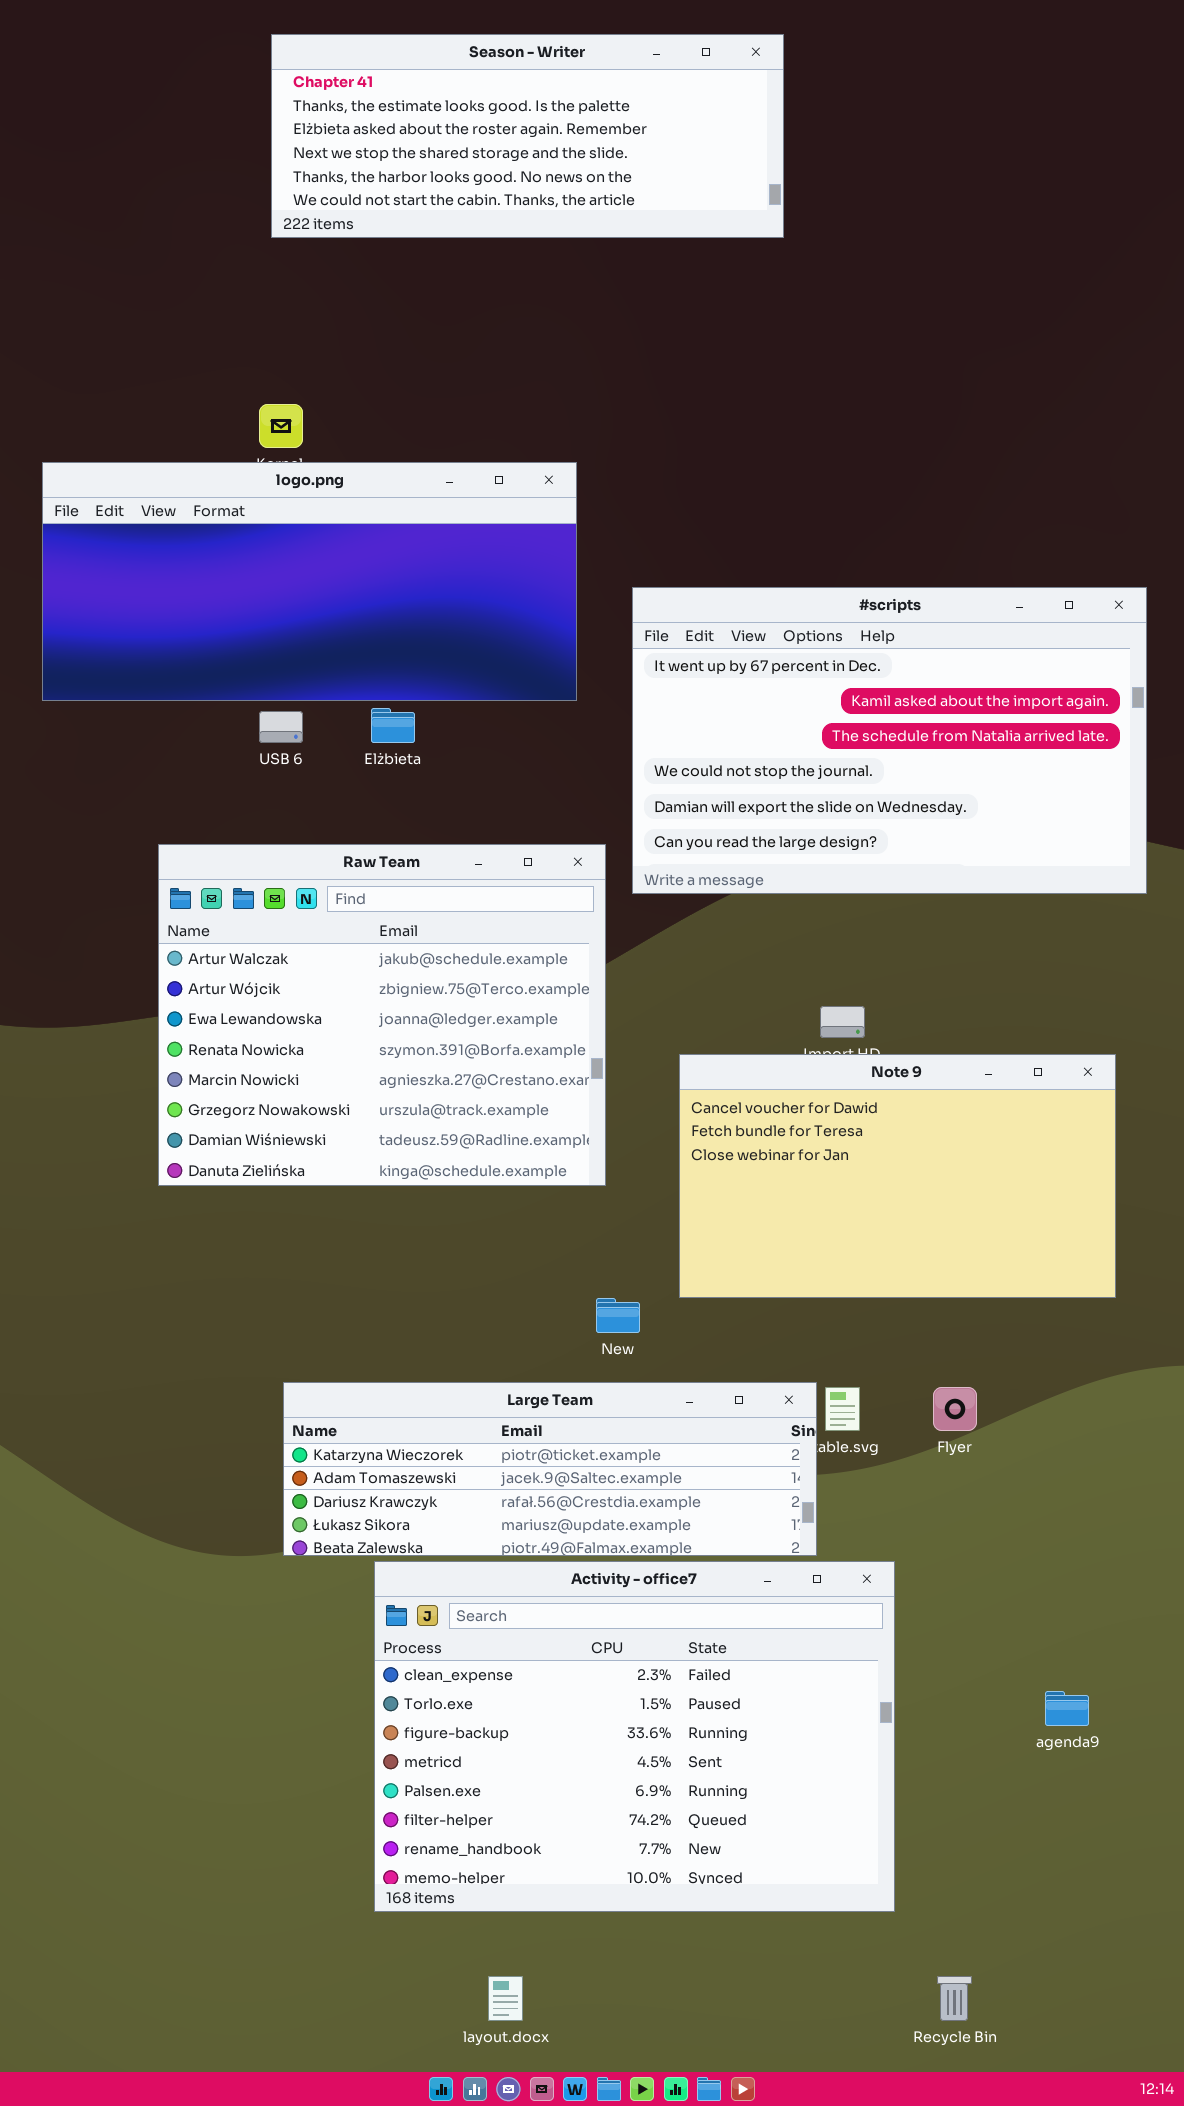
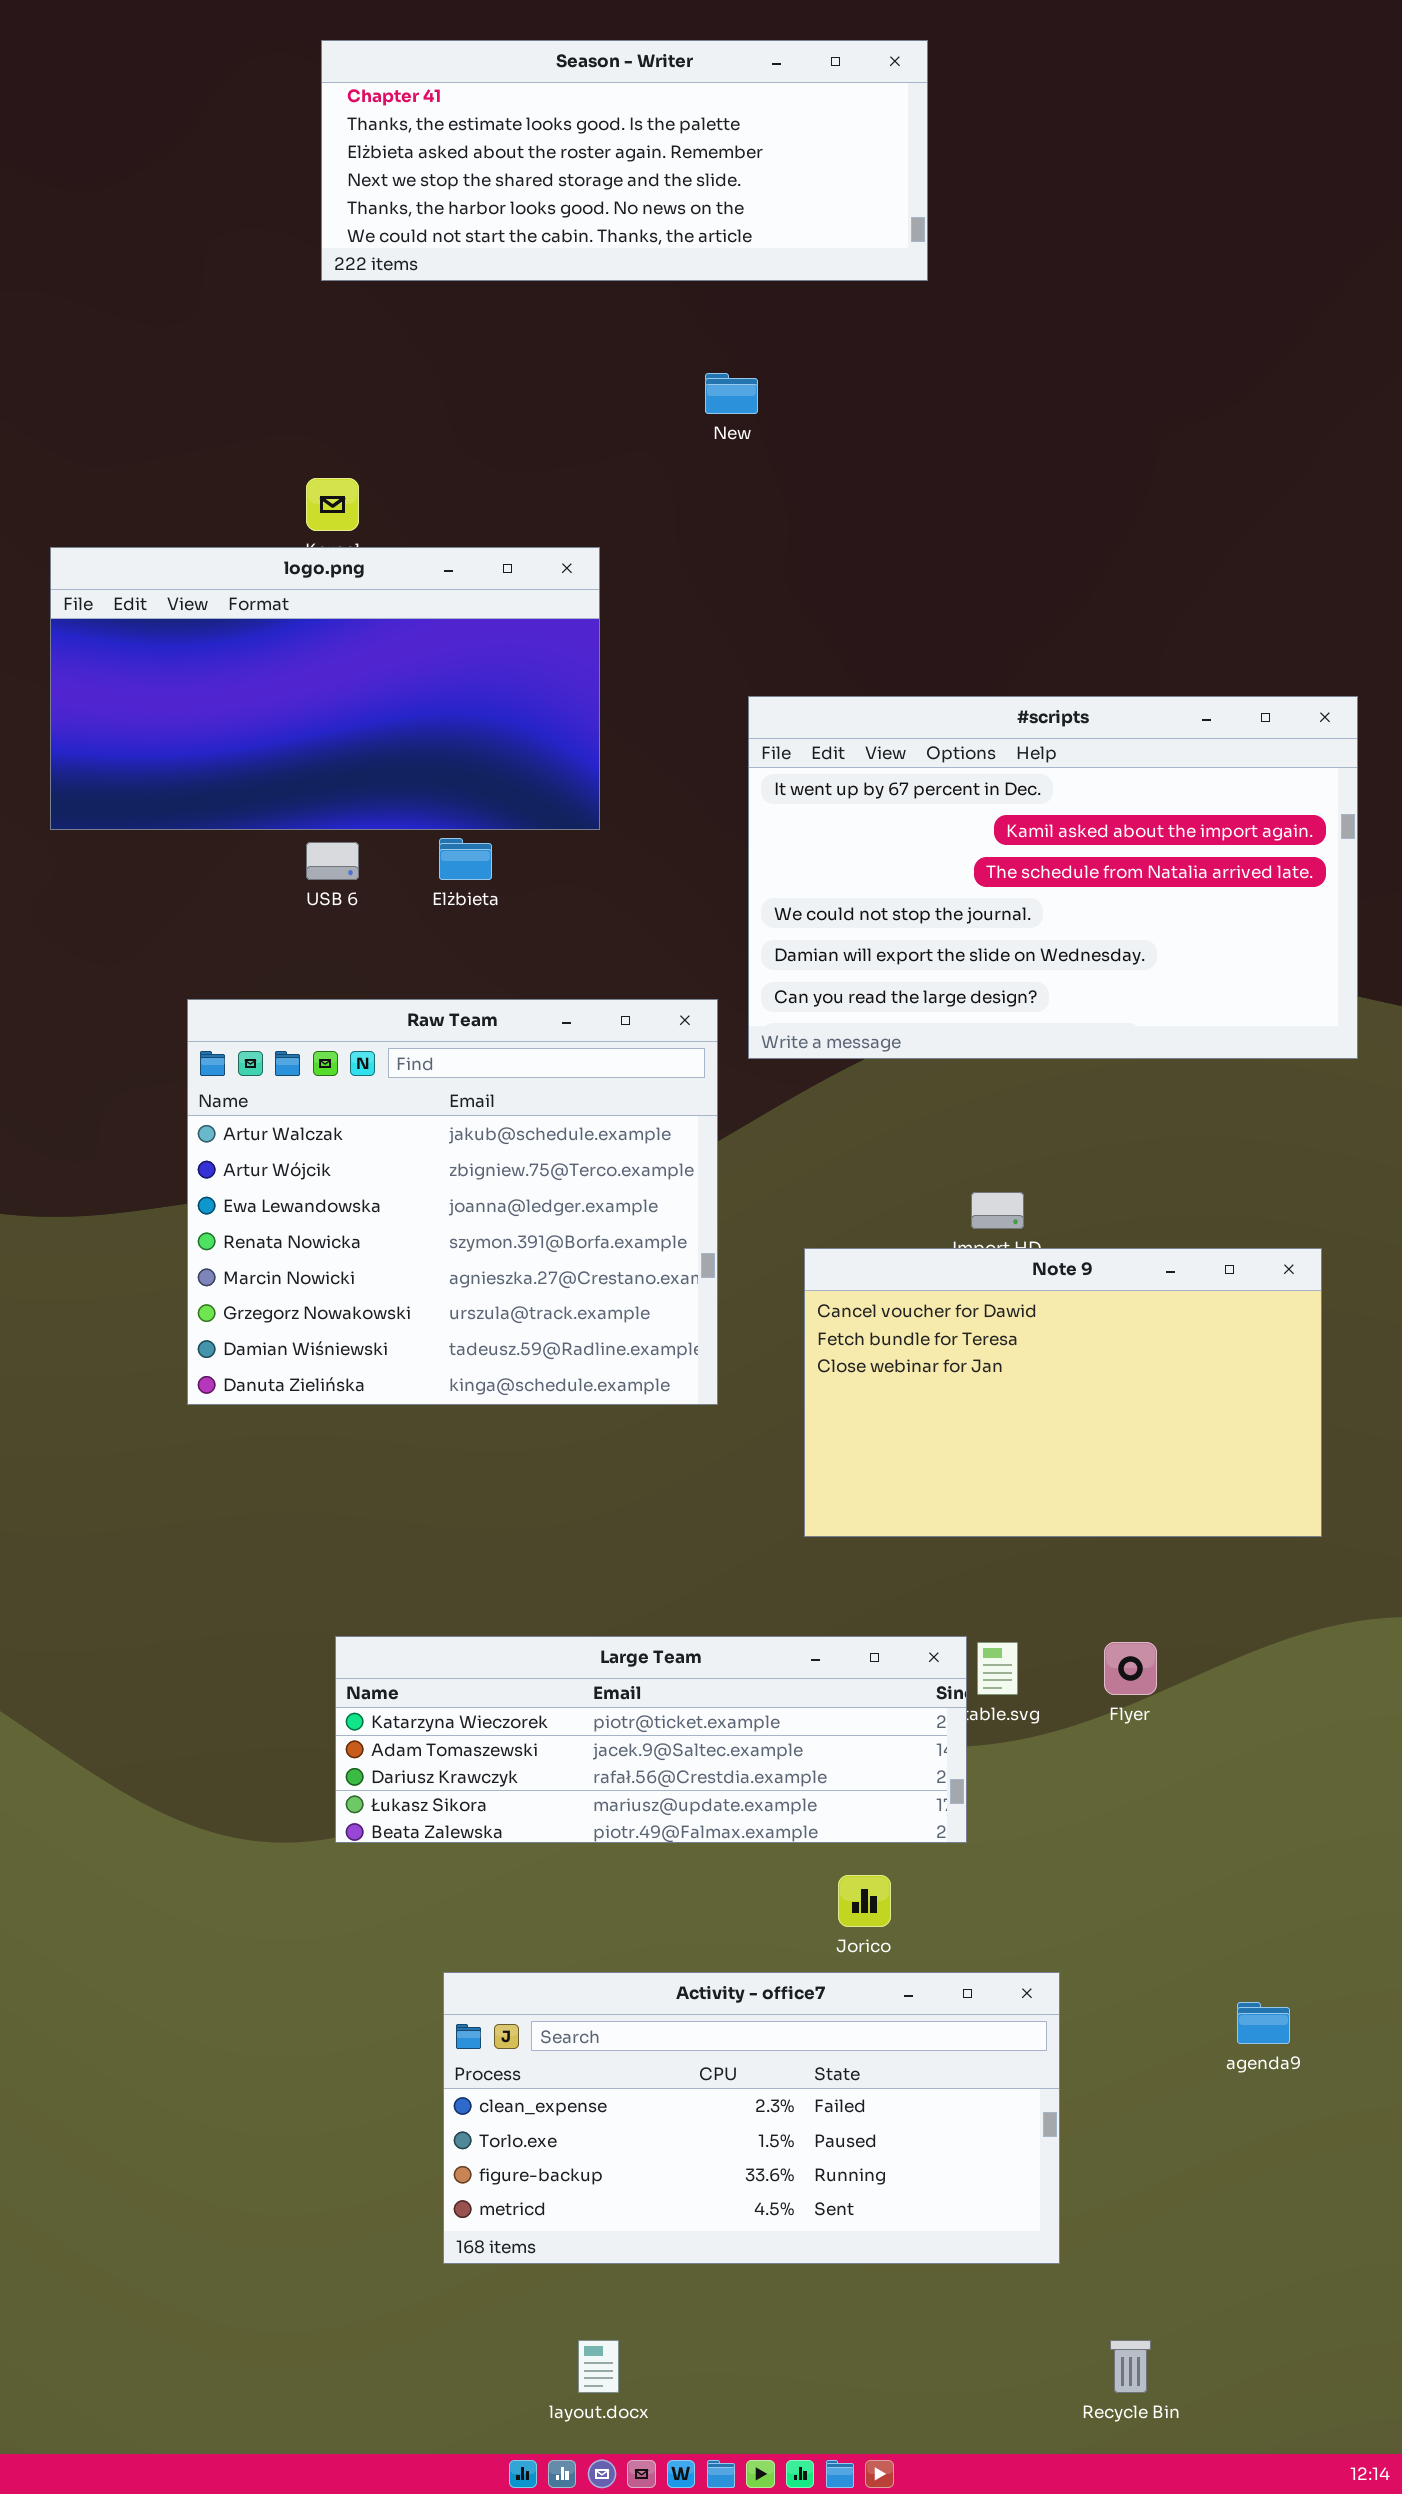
logo.png: [42,462,577,701] -> [50,547,600,830], resized
New: [596,1298,640,1333] -> [705,373,758,414], moved
Activity - office7: [374,1561,895,1912] -> [443,1972,1060,2264], resized

